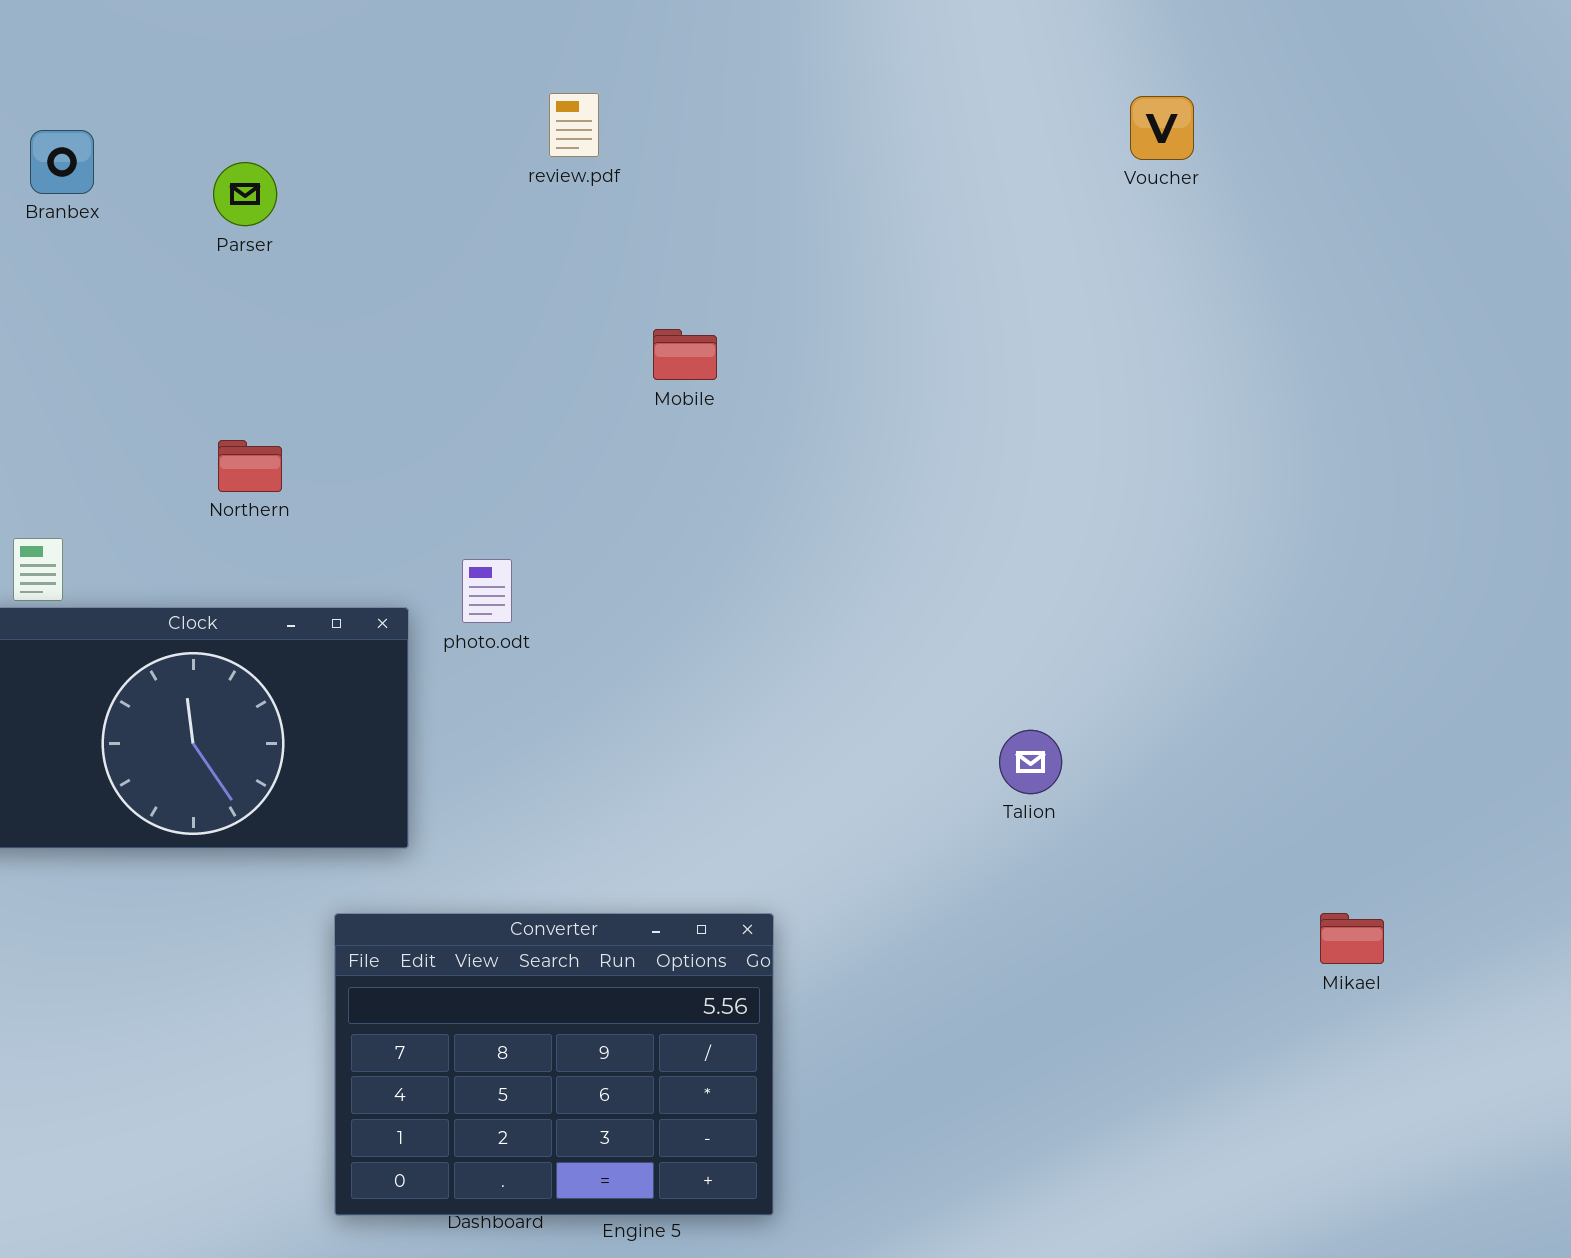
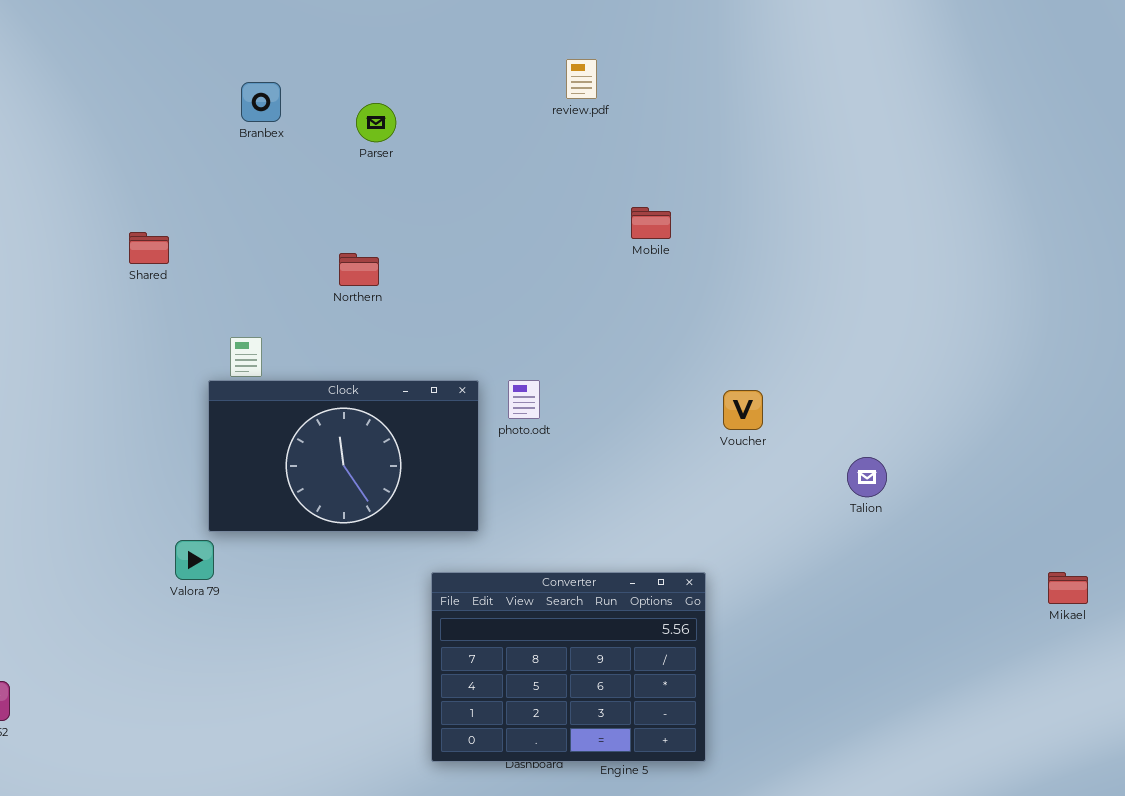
Voucher: [1130,96,1194,160] -> [723,390,763,430], moved
Northern: [218,440,282,492] -> [339,253,379,286], moved
photo.odt: [462,559,512,623] -> [508,380,540,419], moved

